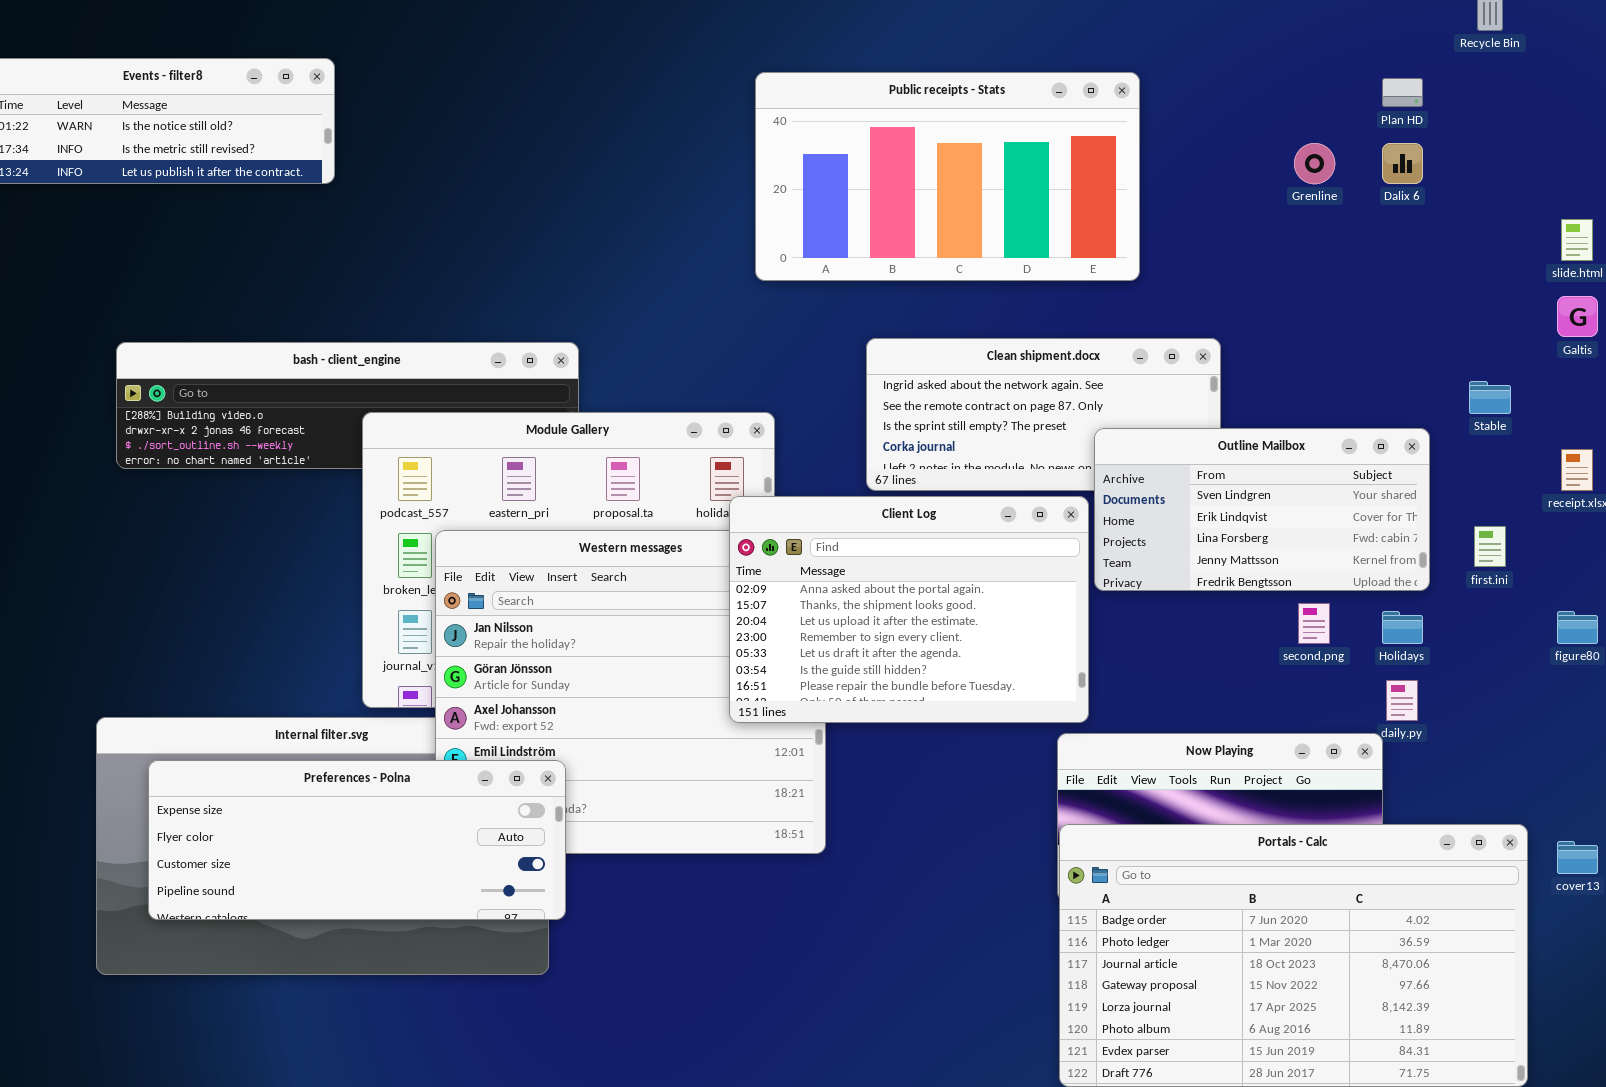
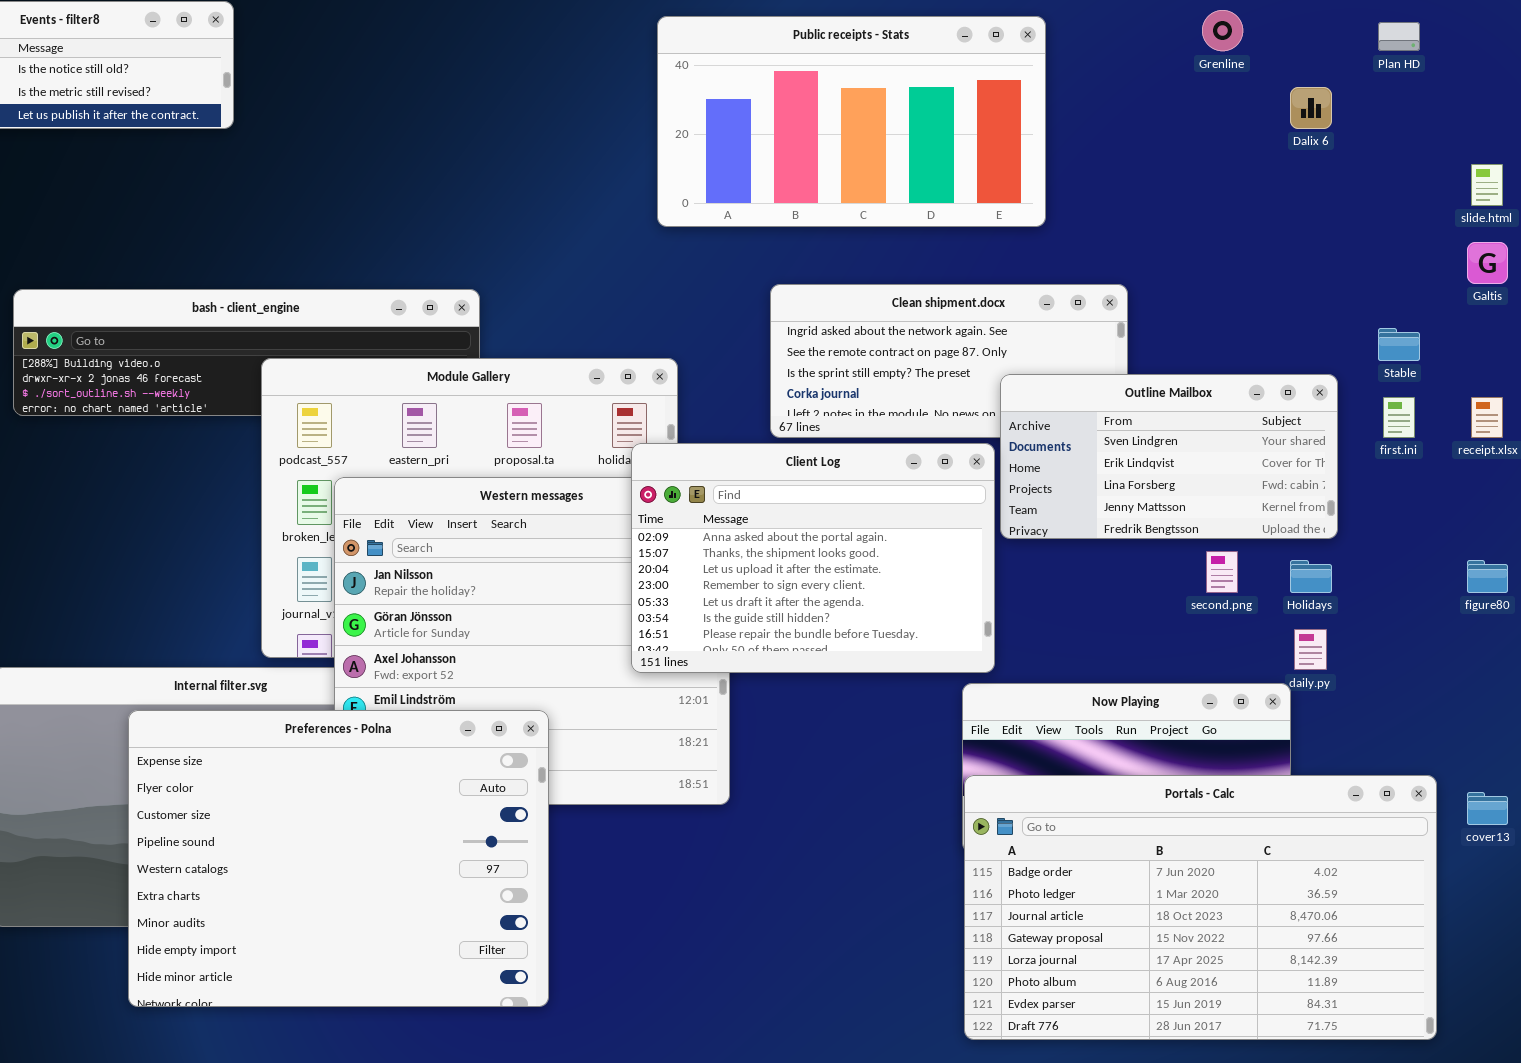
Plan HD: [1382,78,1423,107] -> [1378,22,1420,51], moved
Grenline: [1294,143,1335,184] -> [1202,10,1243,51], moved
first.ini: [1474,526,1506,567] -> [1383,397,1415,438], moved
Preferences - Polna: [148,760,566,920] -> [128,710,549,1007], moved, resized

